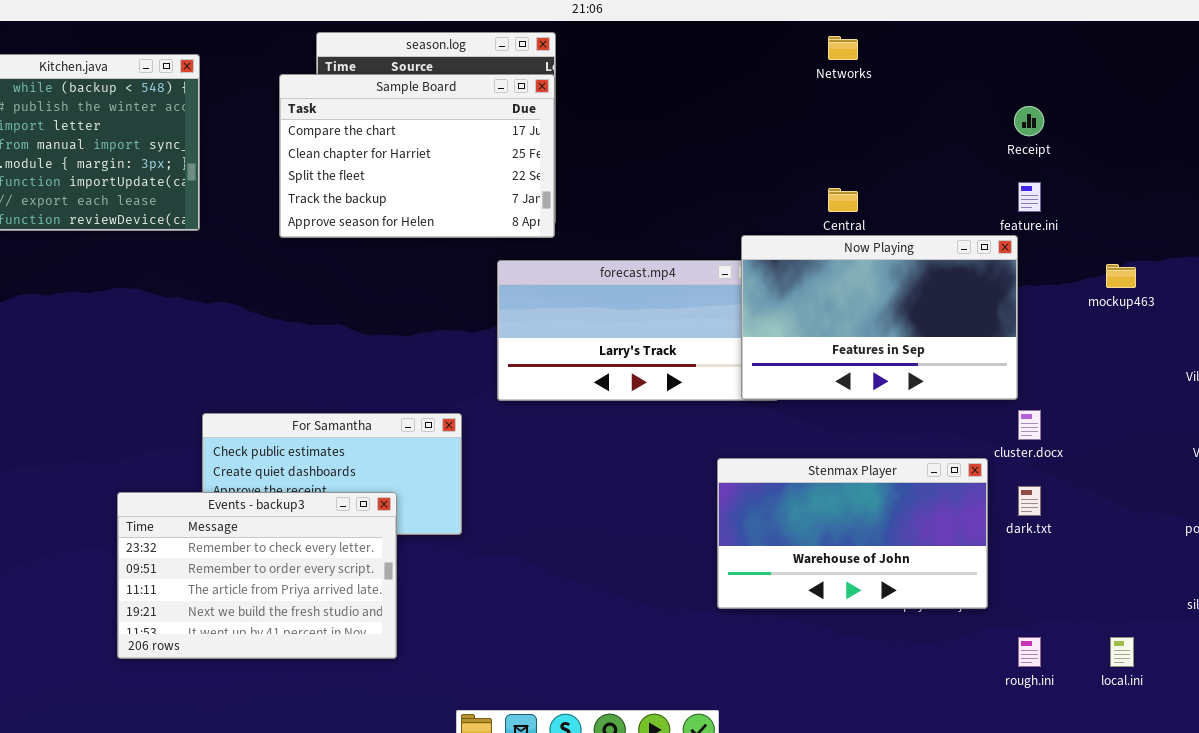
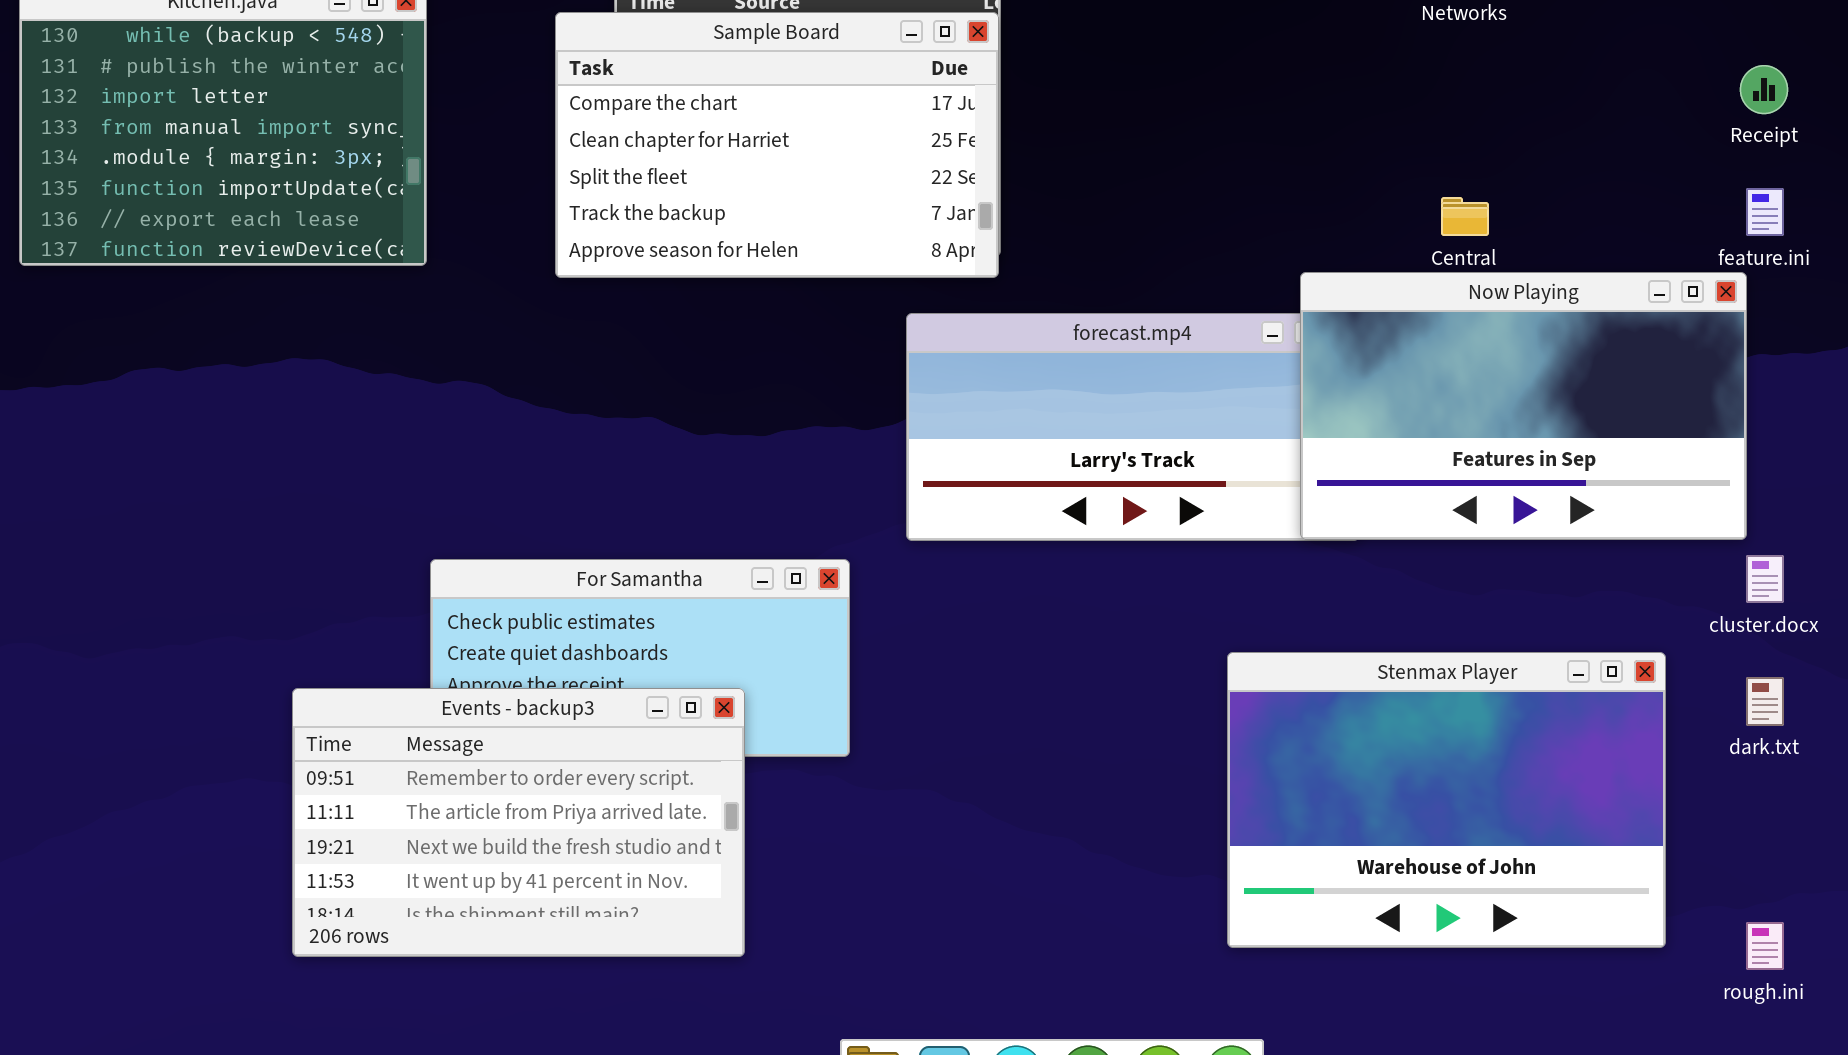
Stenmax Player: [717,458,988,609] -> [1227,652,1666,948], moved, resized
Events - backup3: [117,492,397,659] -> [292,688,745,957], scrolled down 1 row

